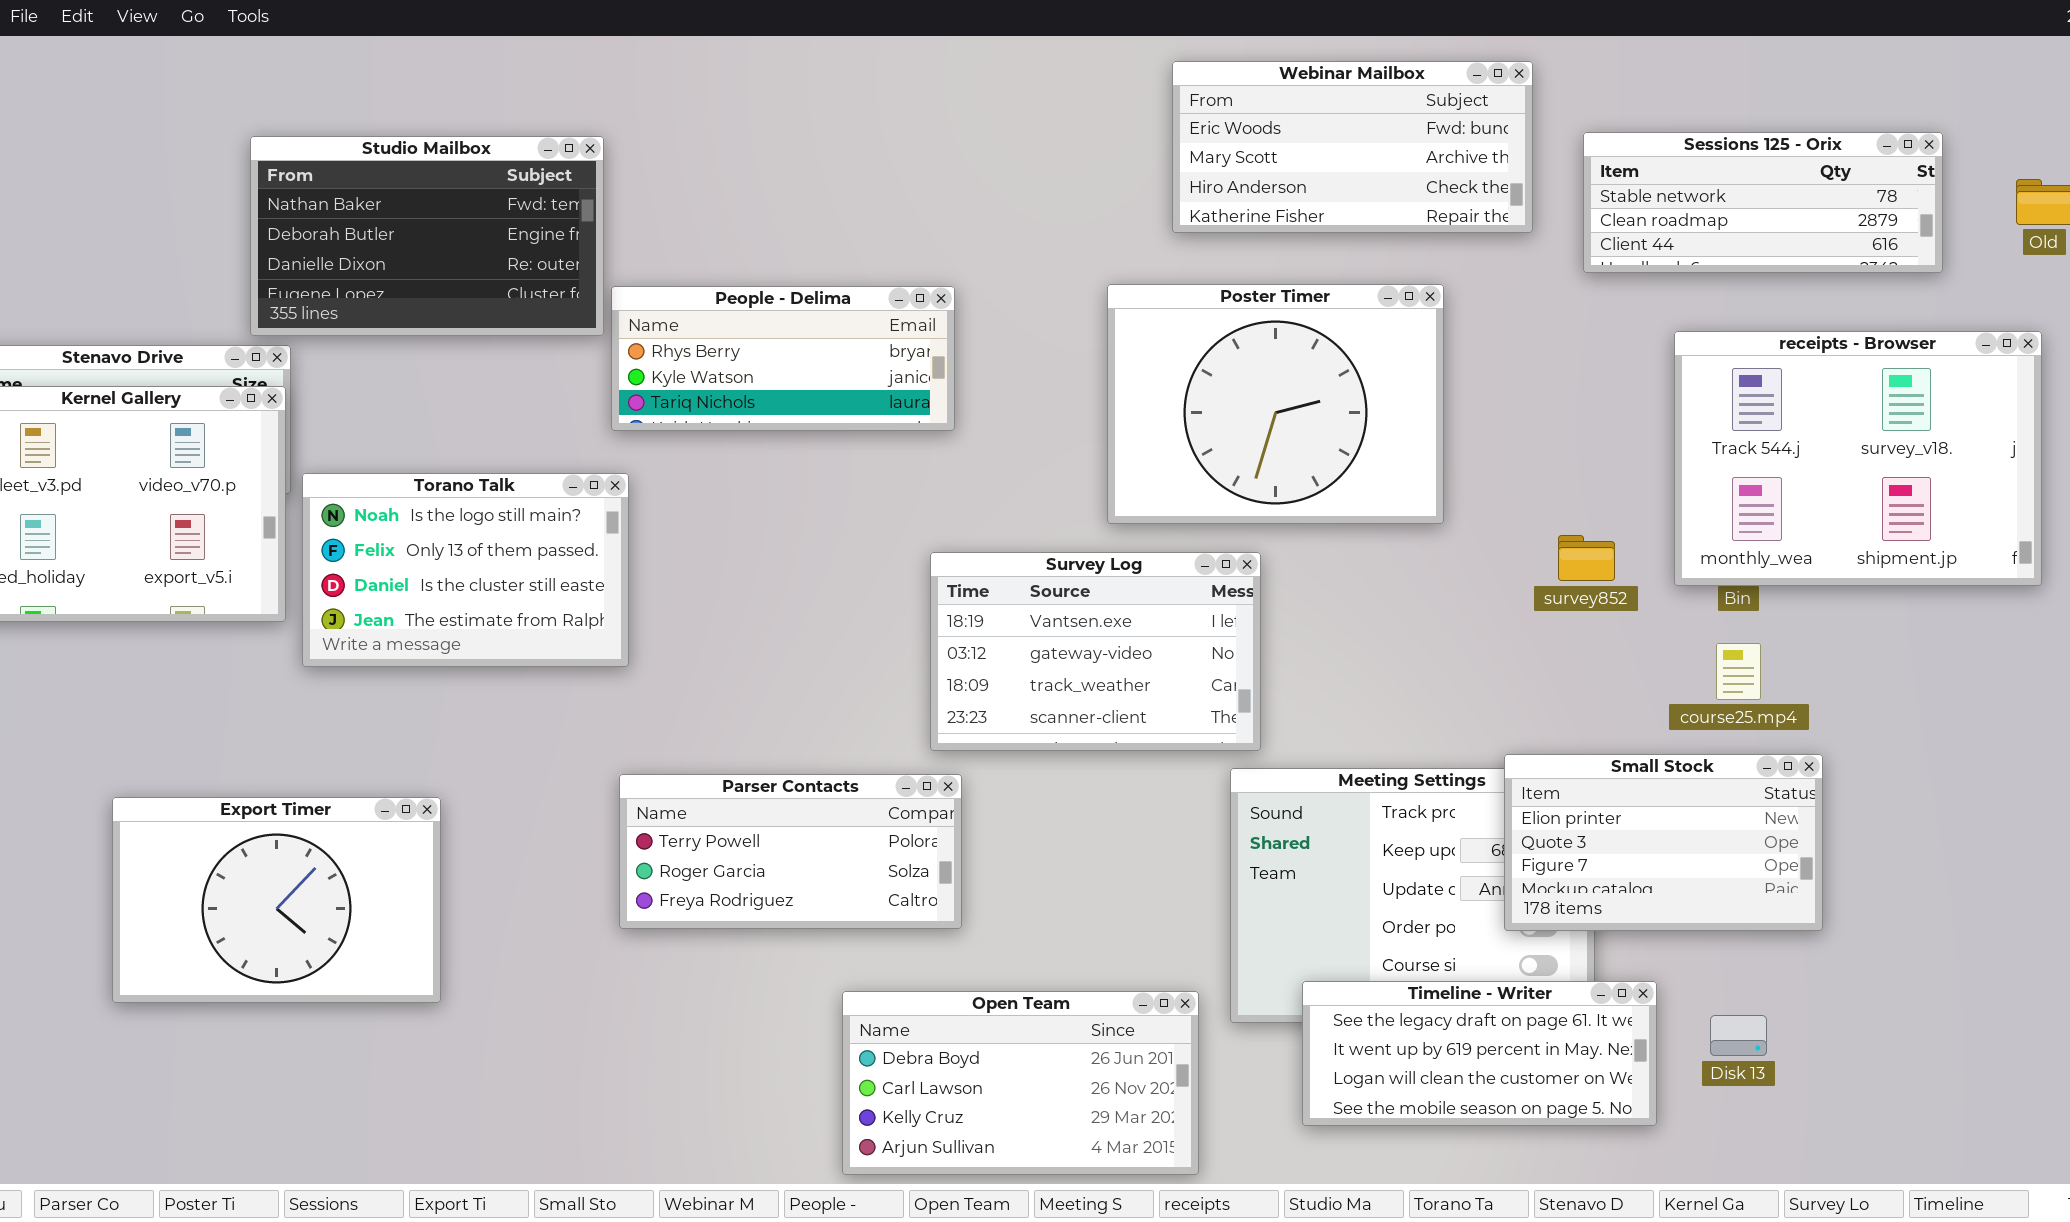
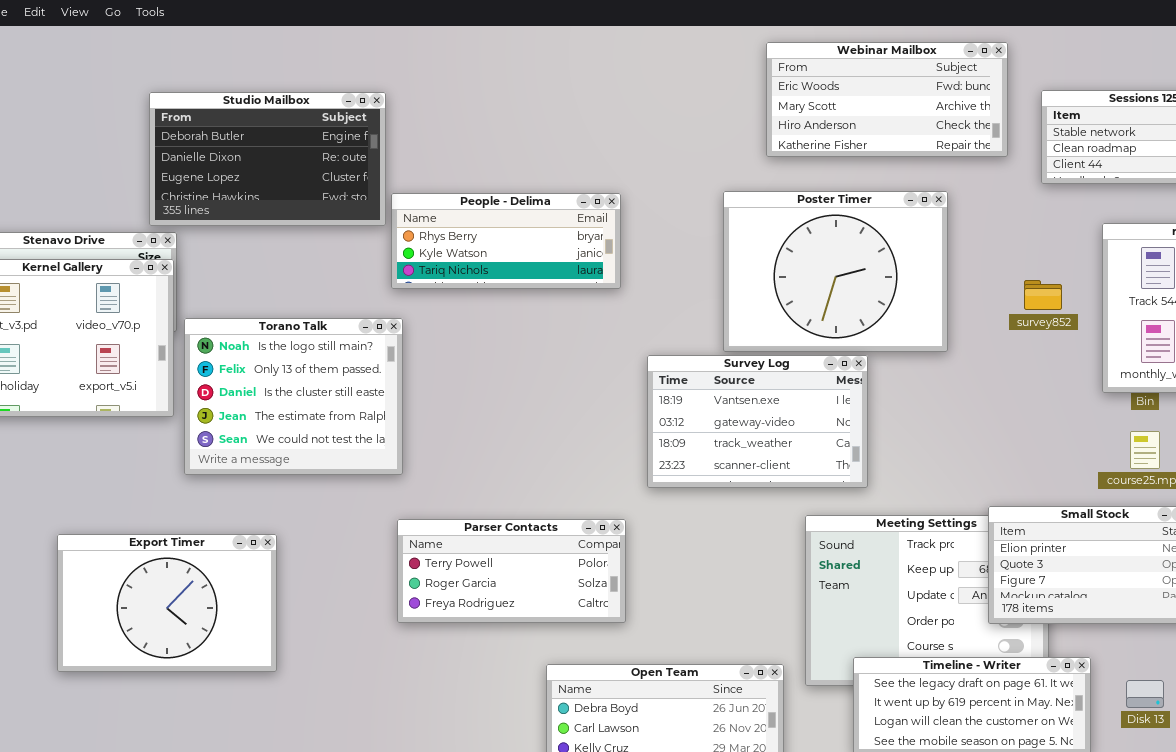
Studio Mailbox: [250,136,604,336] -> [149,92,386,226], scrolled down 1 row
Torano Talk: [302,473,629,667] -> [184,318,403,475], resized
survey852: [1558,535,1615,581] -> [1024,280,1062,310], moved
Survey Log: [930,552,1261,751] -> [647,355,868,488], moved

